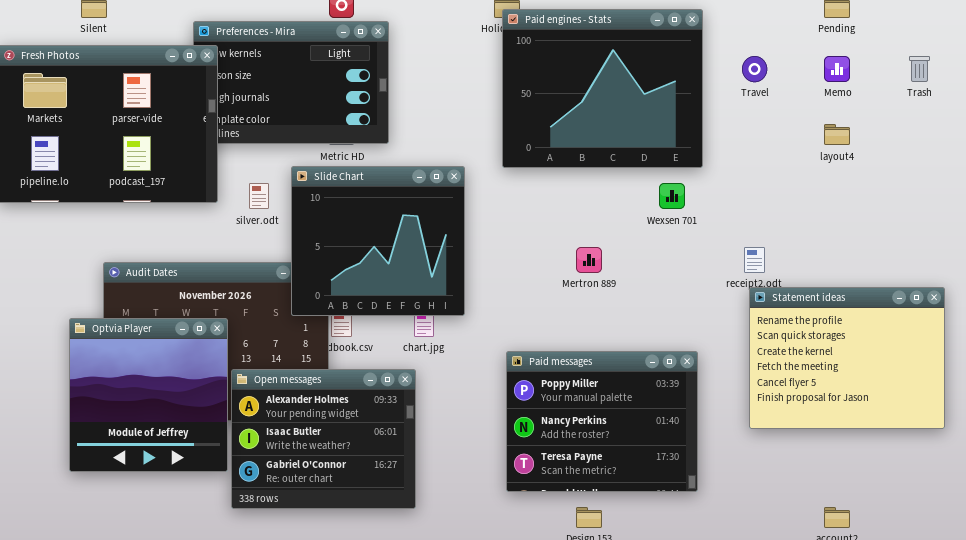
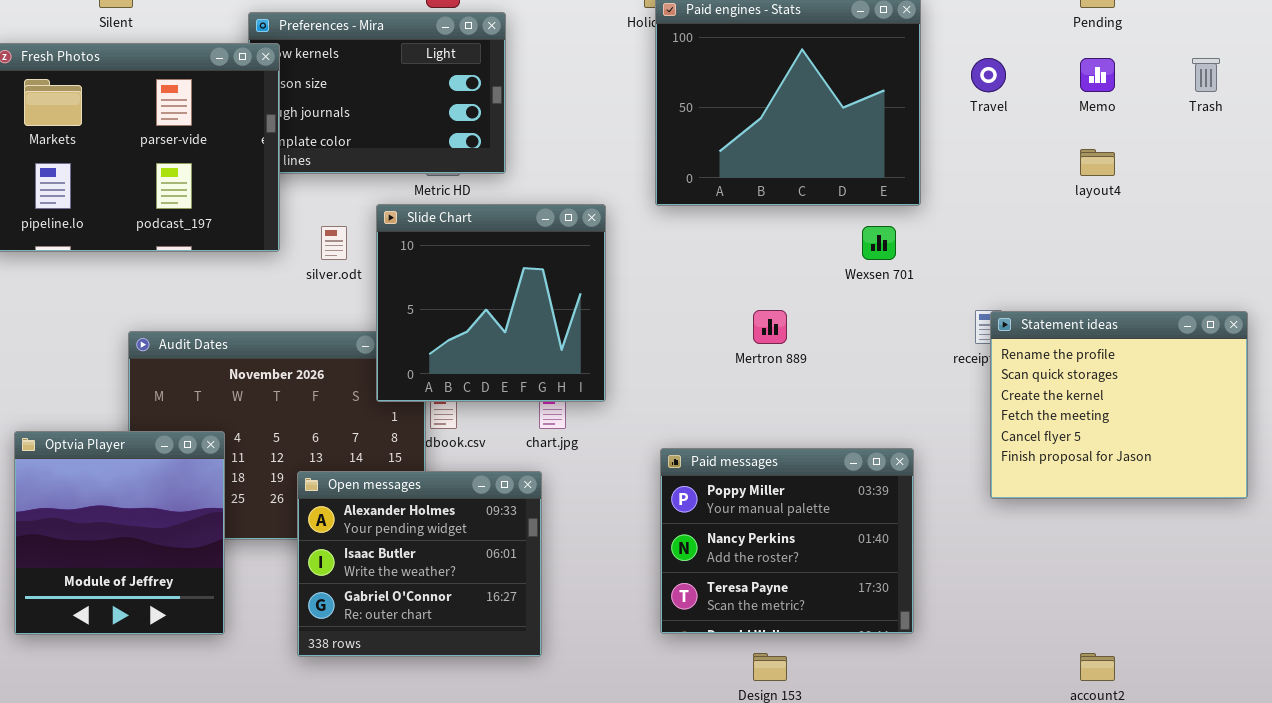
Statement ideas: [749,287,945,429] -> [990,311,1248,499], moved
Optvia Player: [69,318,228,472] -> [14,431,225,635], moved

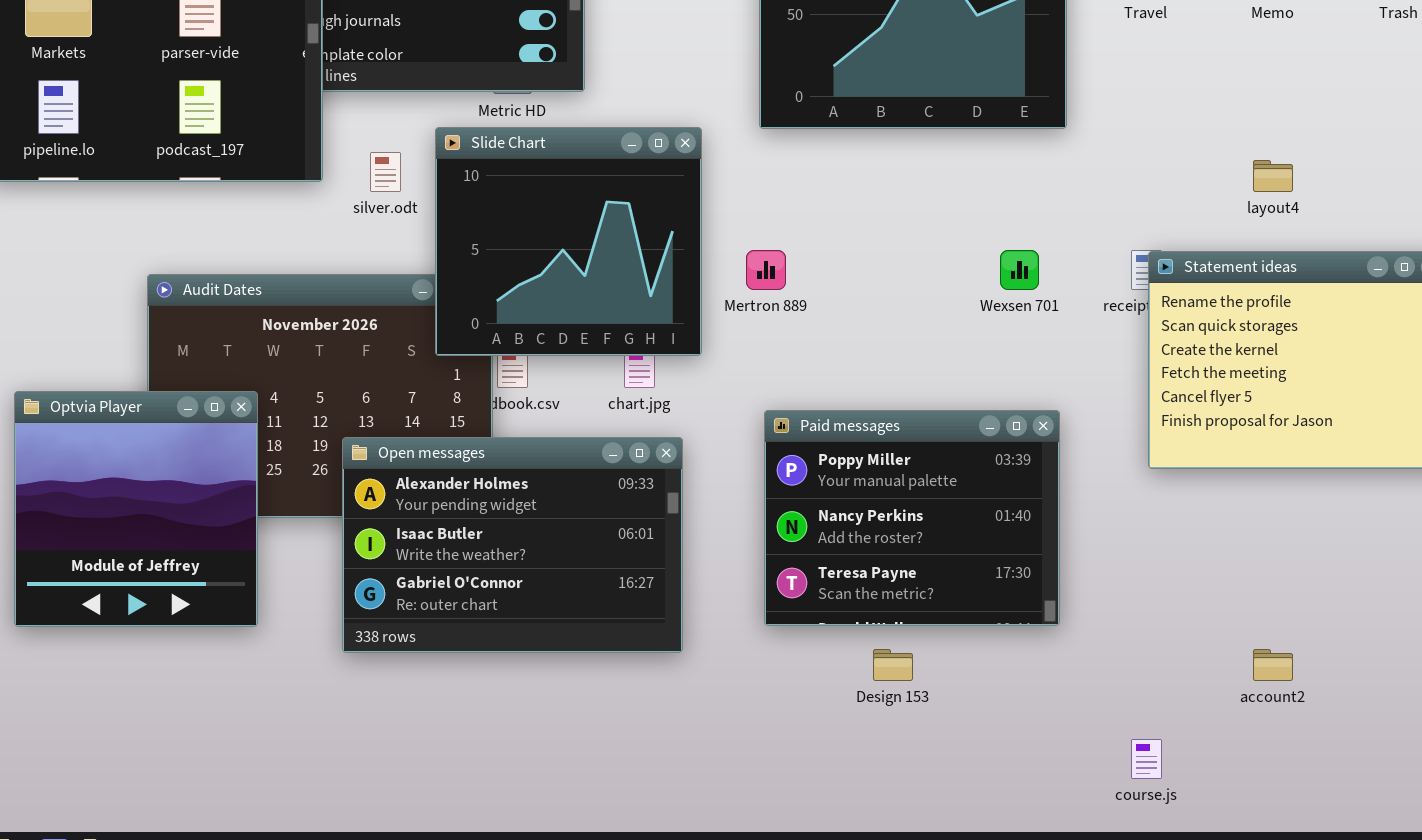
layout4: [1080,149,1115,176] -> [1253,160,1293,192], moved
Wexsen 701: [862,226,896,260] -> [1000,250,1039,290], moved
Mertron 889: [753,310,787,344] -> [746,250,786,290], moved
Open messages: [297,471,542,657] -> [342,437,683,653], resized

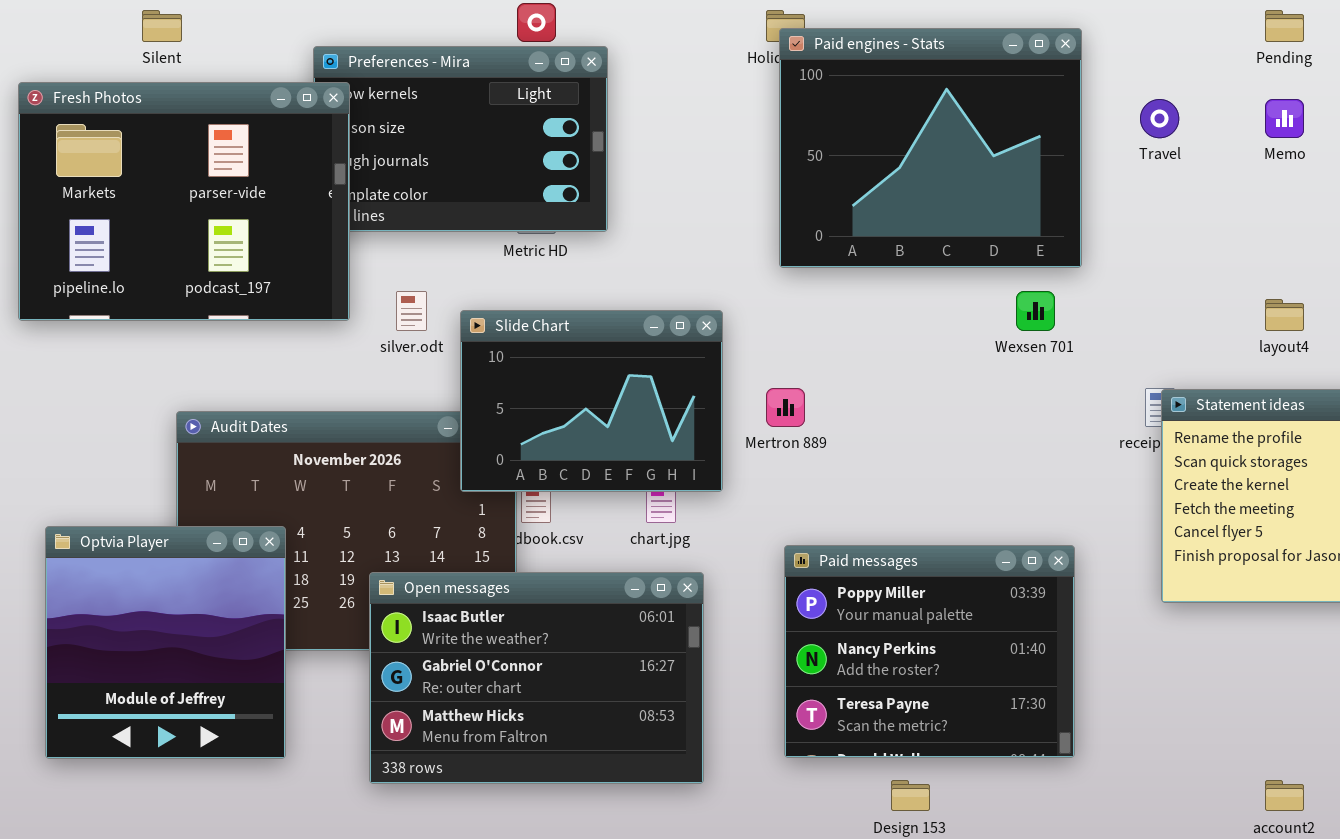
Slide Chart: [435,127,702,356] -> [460,310,723,492], resized
Wexsen 701: [1000,250,1039,290] -> [1016,291,1055,331], moved
Open messages: [342,437,683,653] -> [369,572,704,784], scrolled down 1 row

